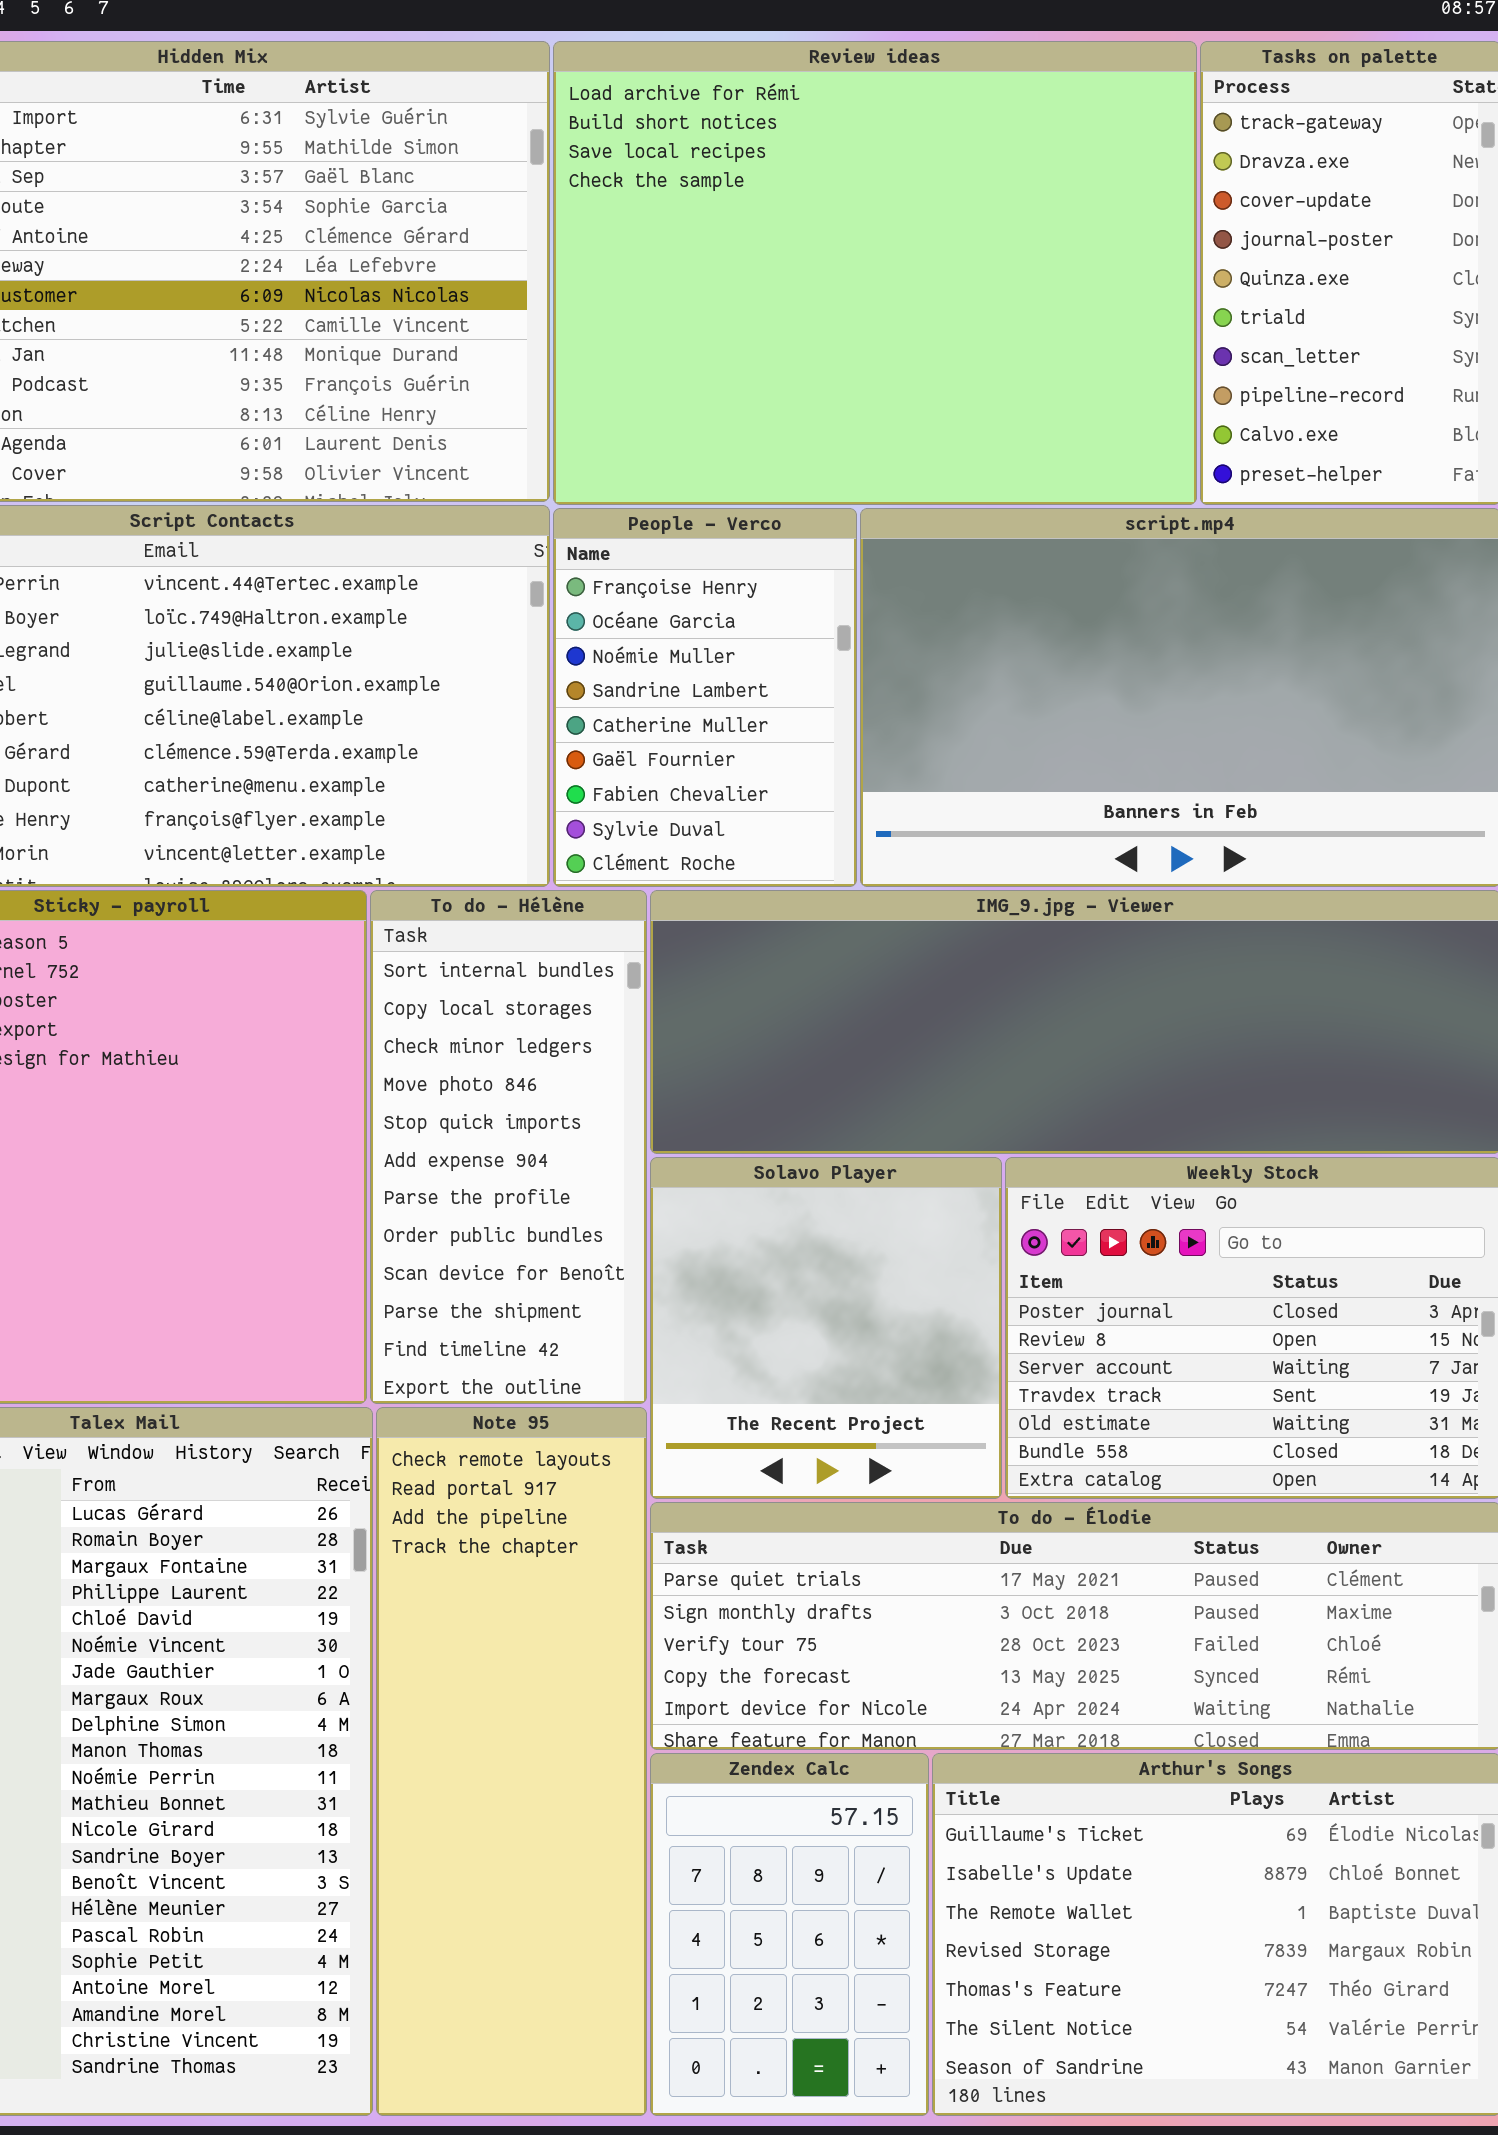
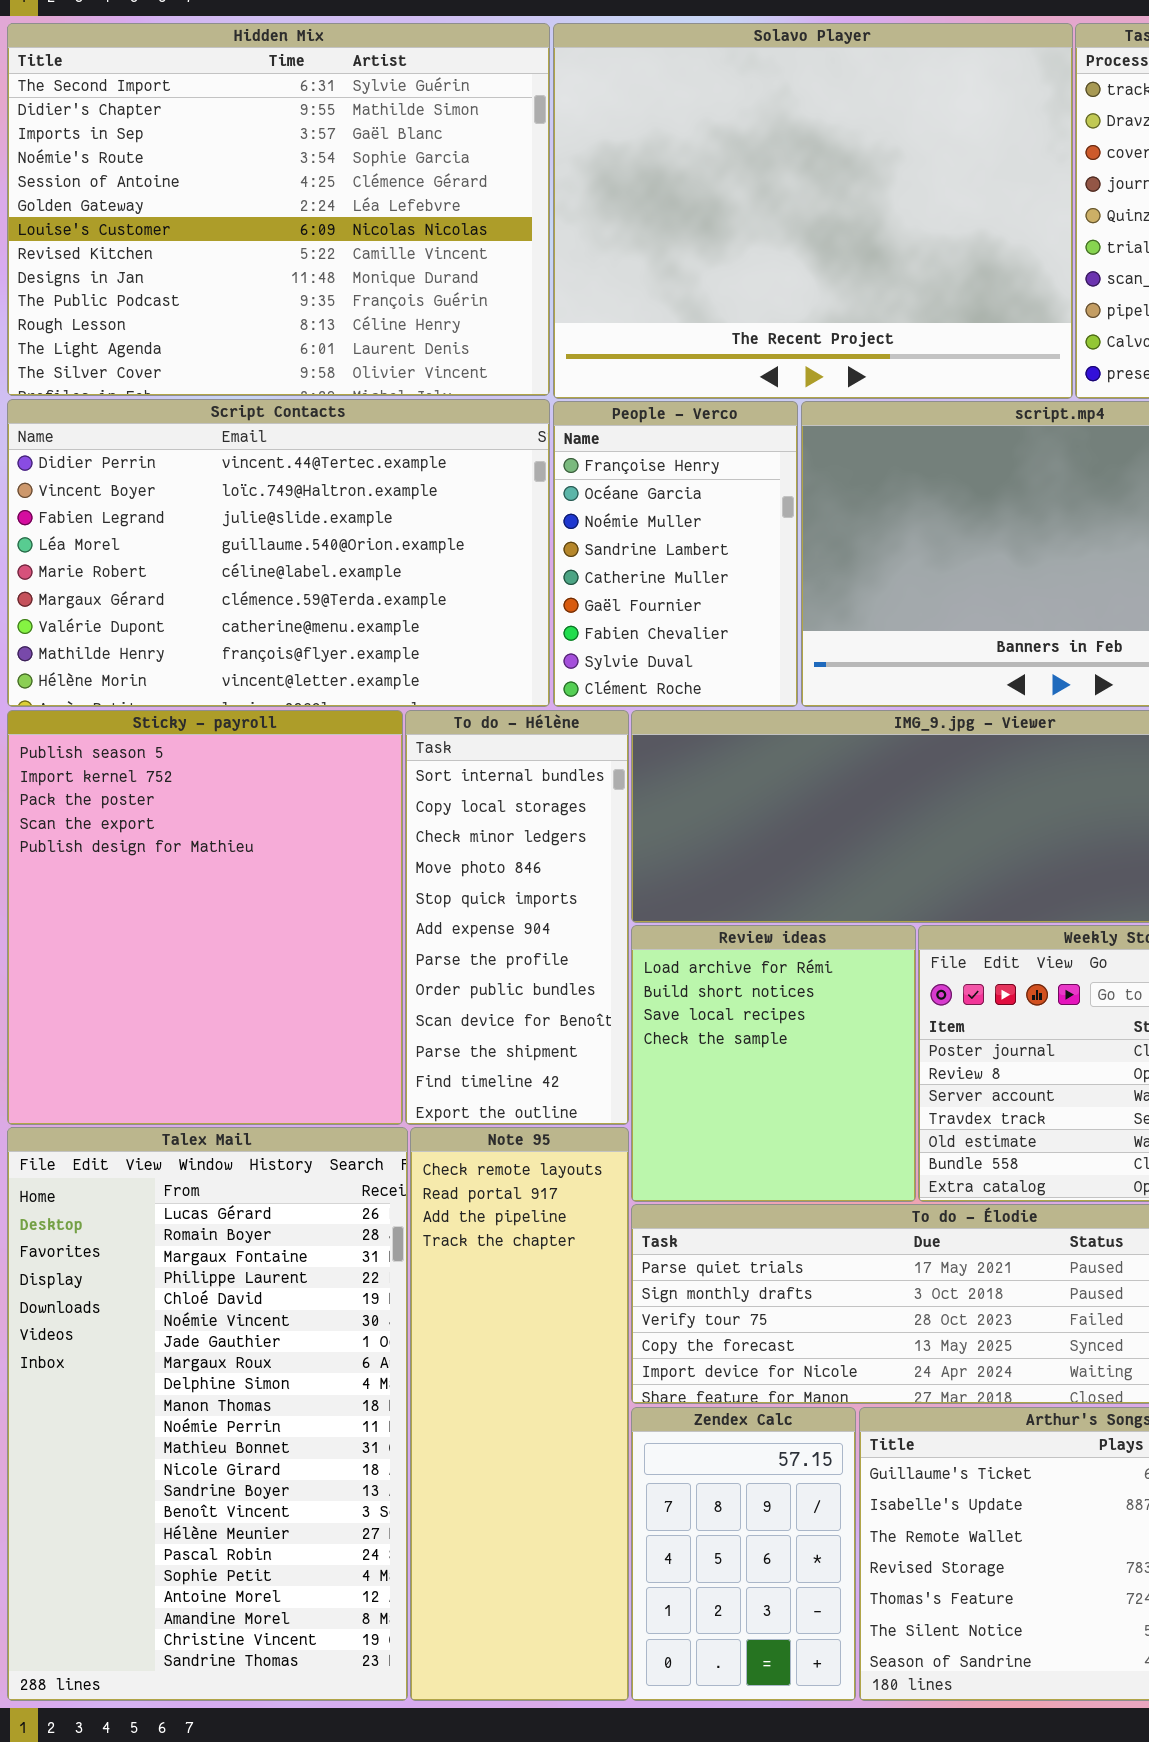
Review ideas: [553,41,1197,505] -> [631,925,916,1202], moved, resized
Solavo Player: [650,1157,1002,1499] -> [553,23,1073,399], moved, resized

